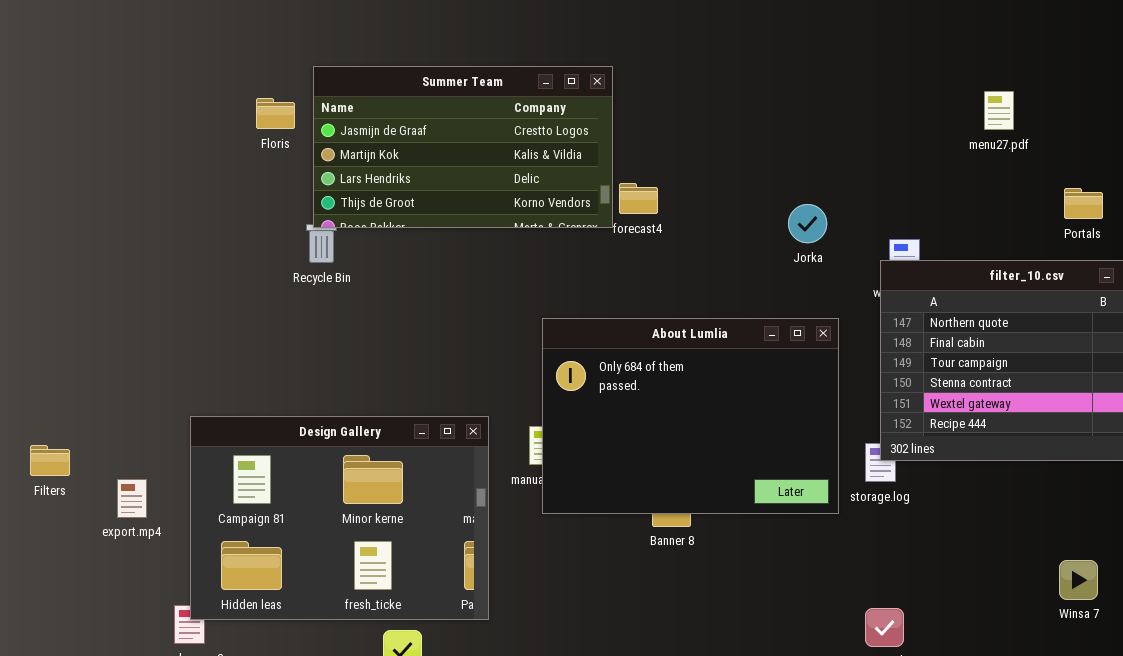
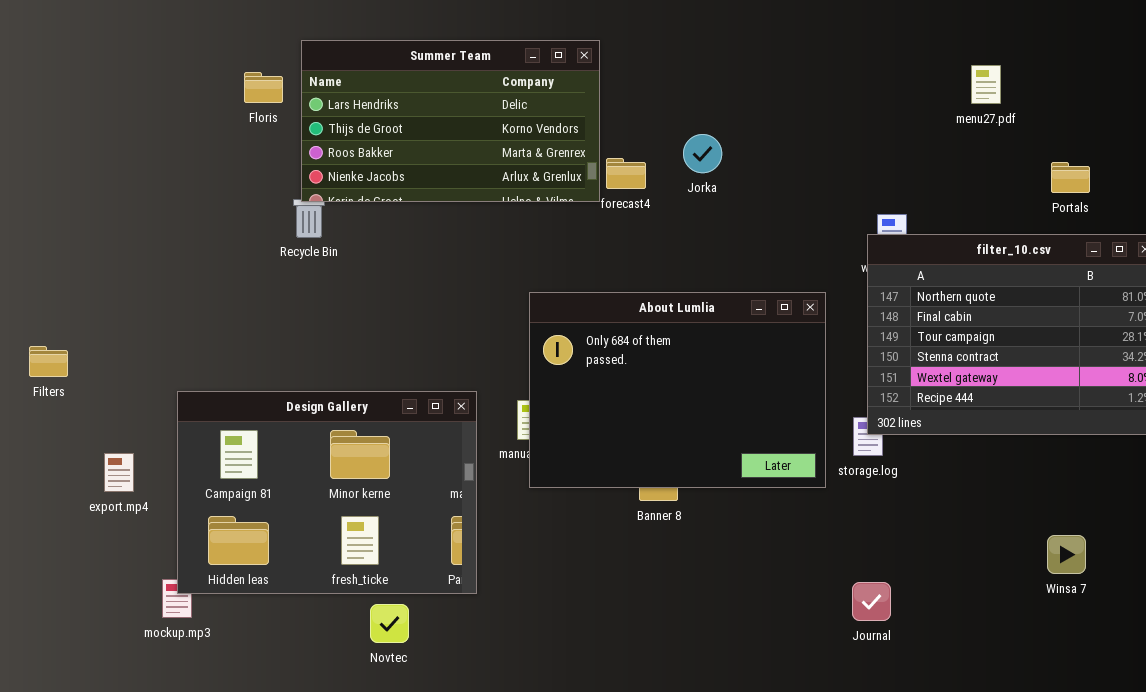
Summer Team: [313,66,613,228] -> [301,40,600,202], scrolled down 2 rows
Jorka: [788,204,827,243] -> [683,134,722,173], moved
Filters: [30,445,70,476] -> [29,346,68,377], moved

